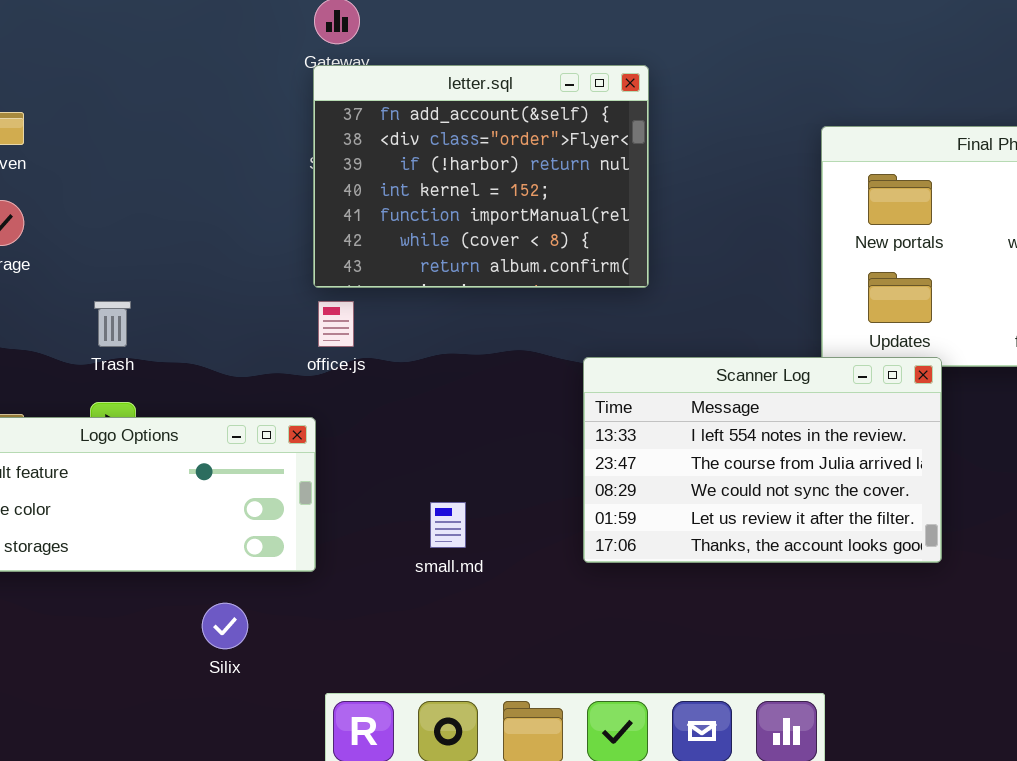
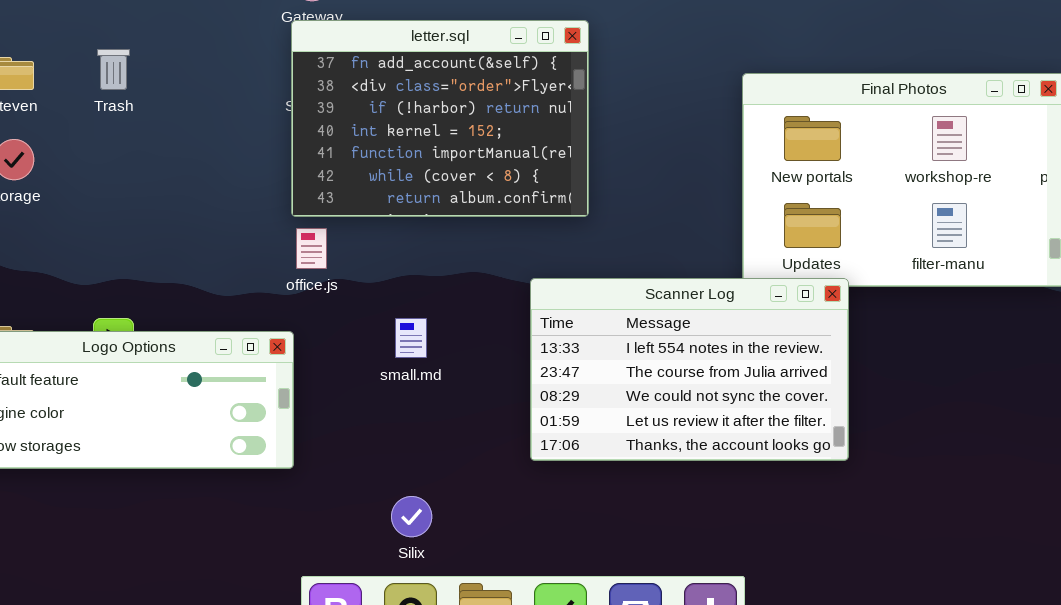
Trash: [94,301,131,347] -> [97,49,130,90], moved
small.md: [430,502,466,548] -> [395,318,427,358], moved
Silix: [202,603,248,649] -> [391,496,432,537], moved

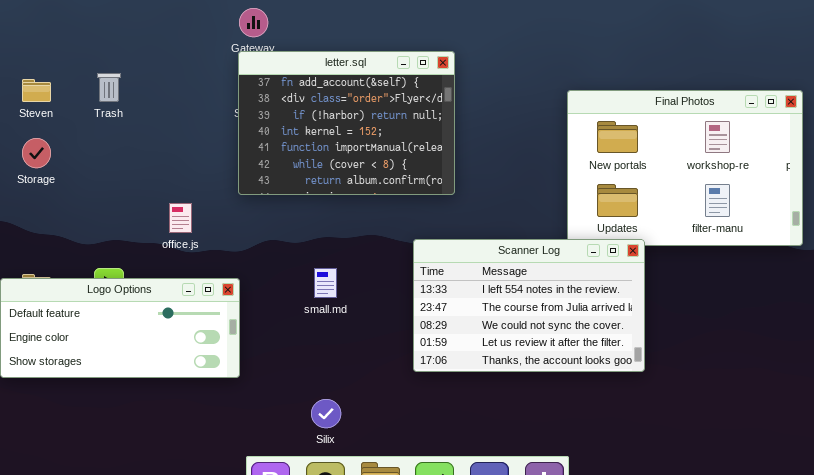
office.js: [296,228,327,269] -> [169,203,192,233], moved

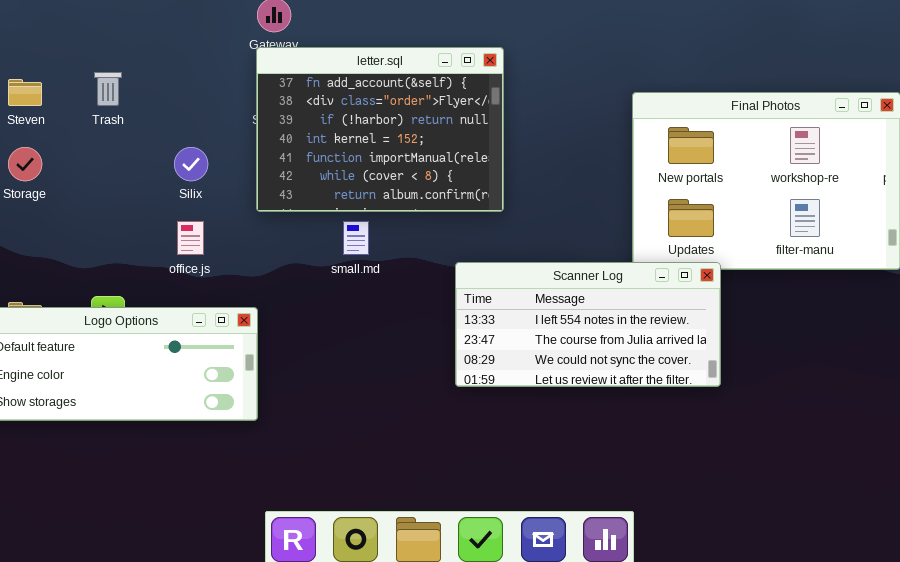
Scanner Log: [413,239,645,372] -> [455,262,721,387], resized
small.md: [314,268,337,298] -> [343,221,369,255], moved
Silix: [311,399,341,428] -> [174,147,208,181], moved

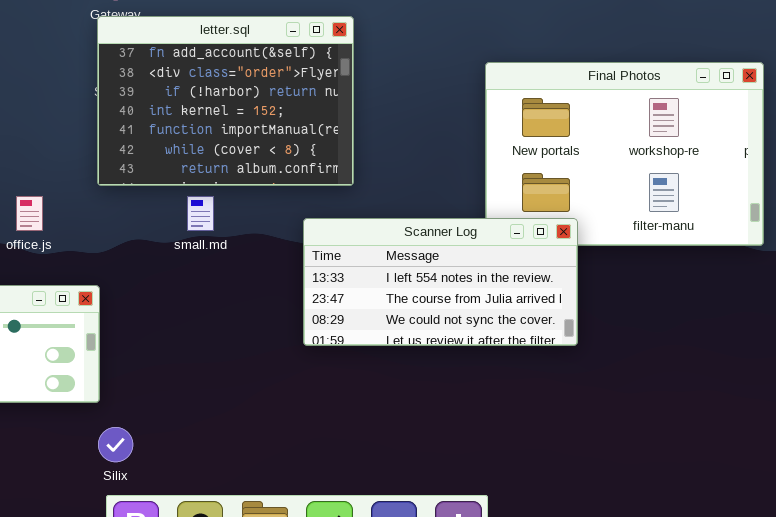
Silix: [174,147,208,181] -> [98,427,133,462], moved
Scanner Log: [455,262,721,387] -> [303,218,578,346], moved

